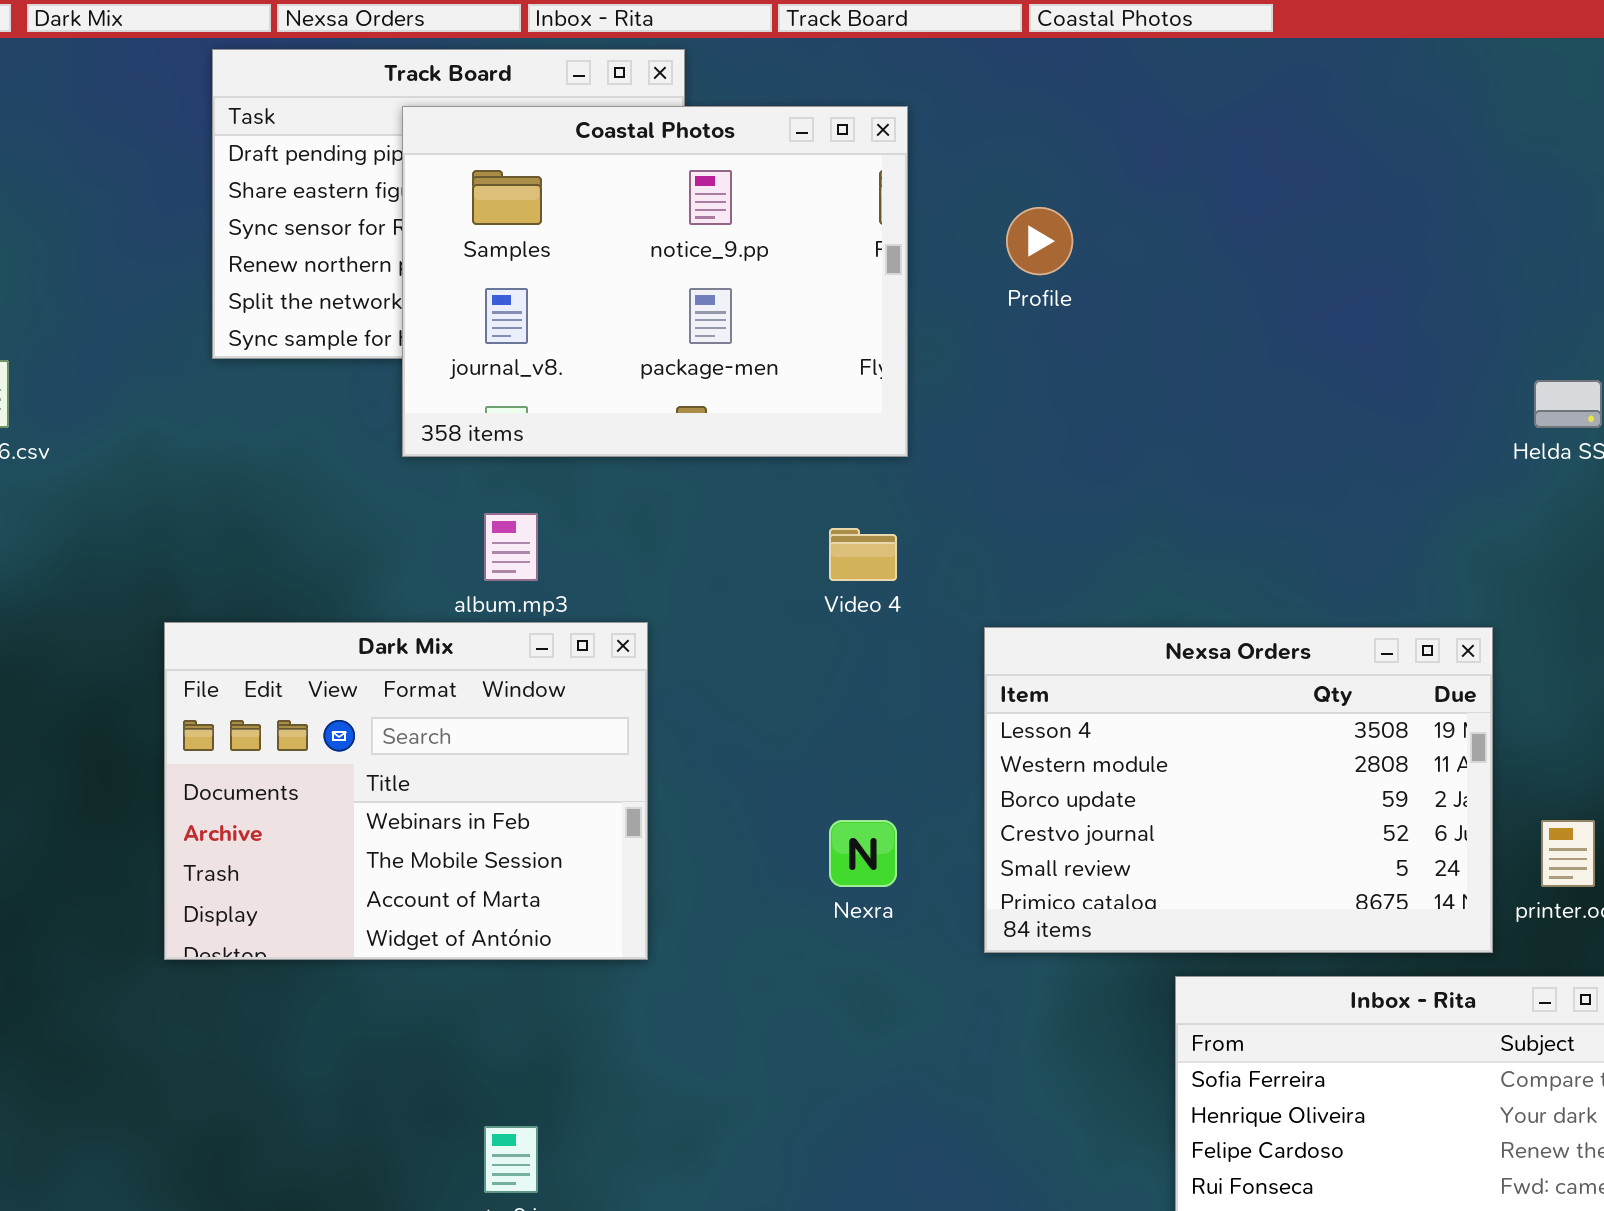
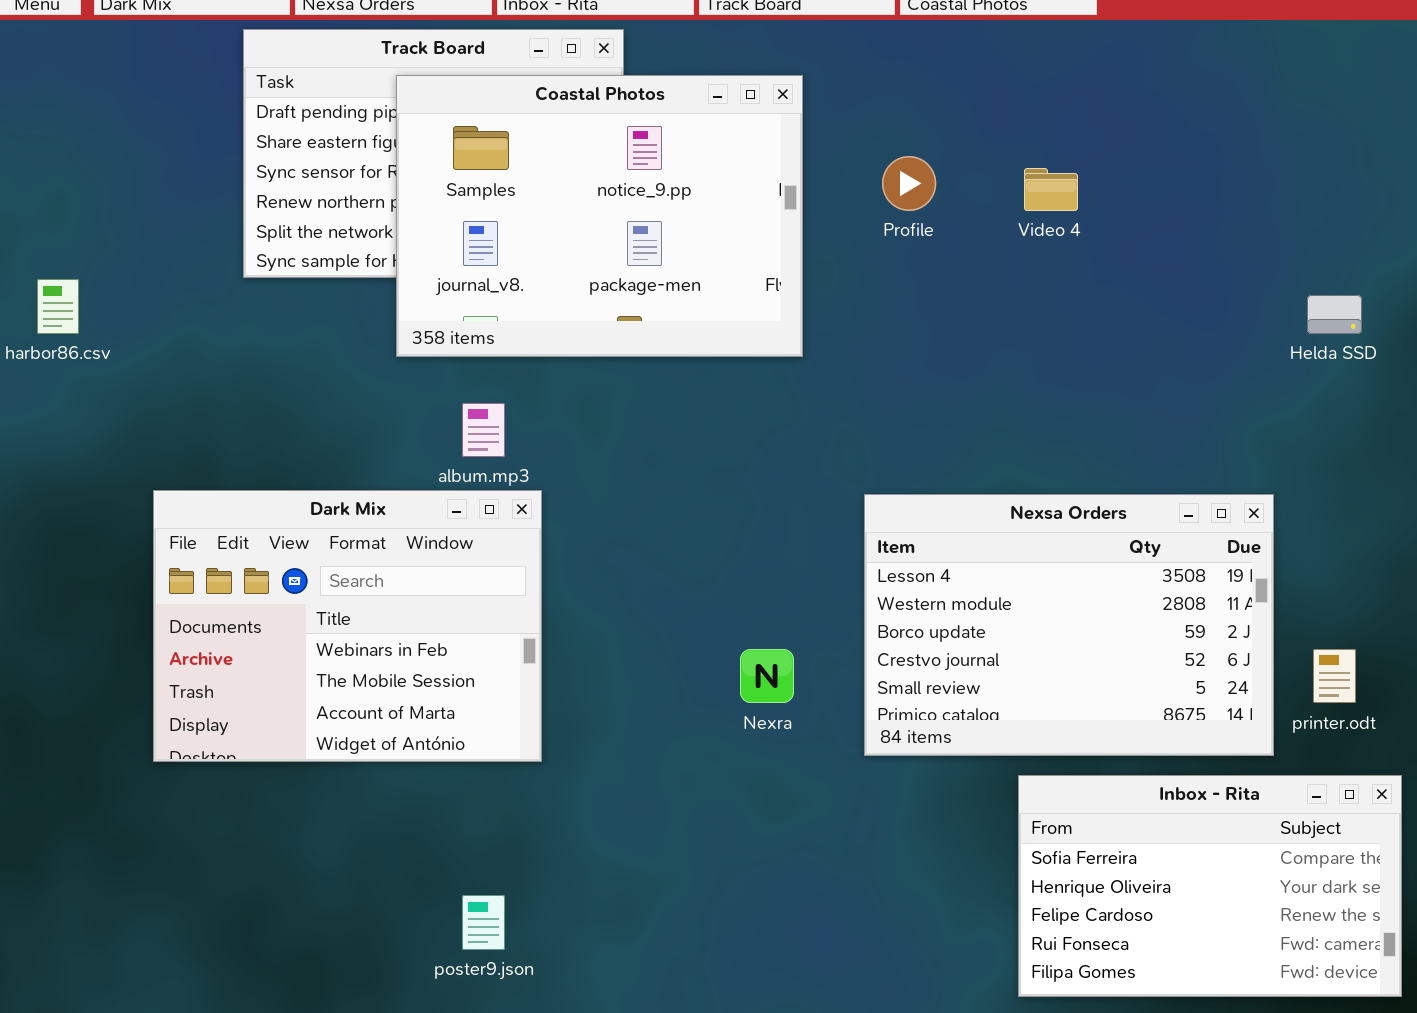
Video 4: [829,528,897,581] -> [1024,168,1078,211], moved
Dark Mix: [164,622,648,960] -> [153,490,542,762], moved

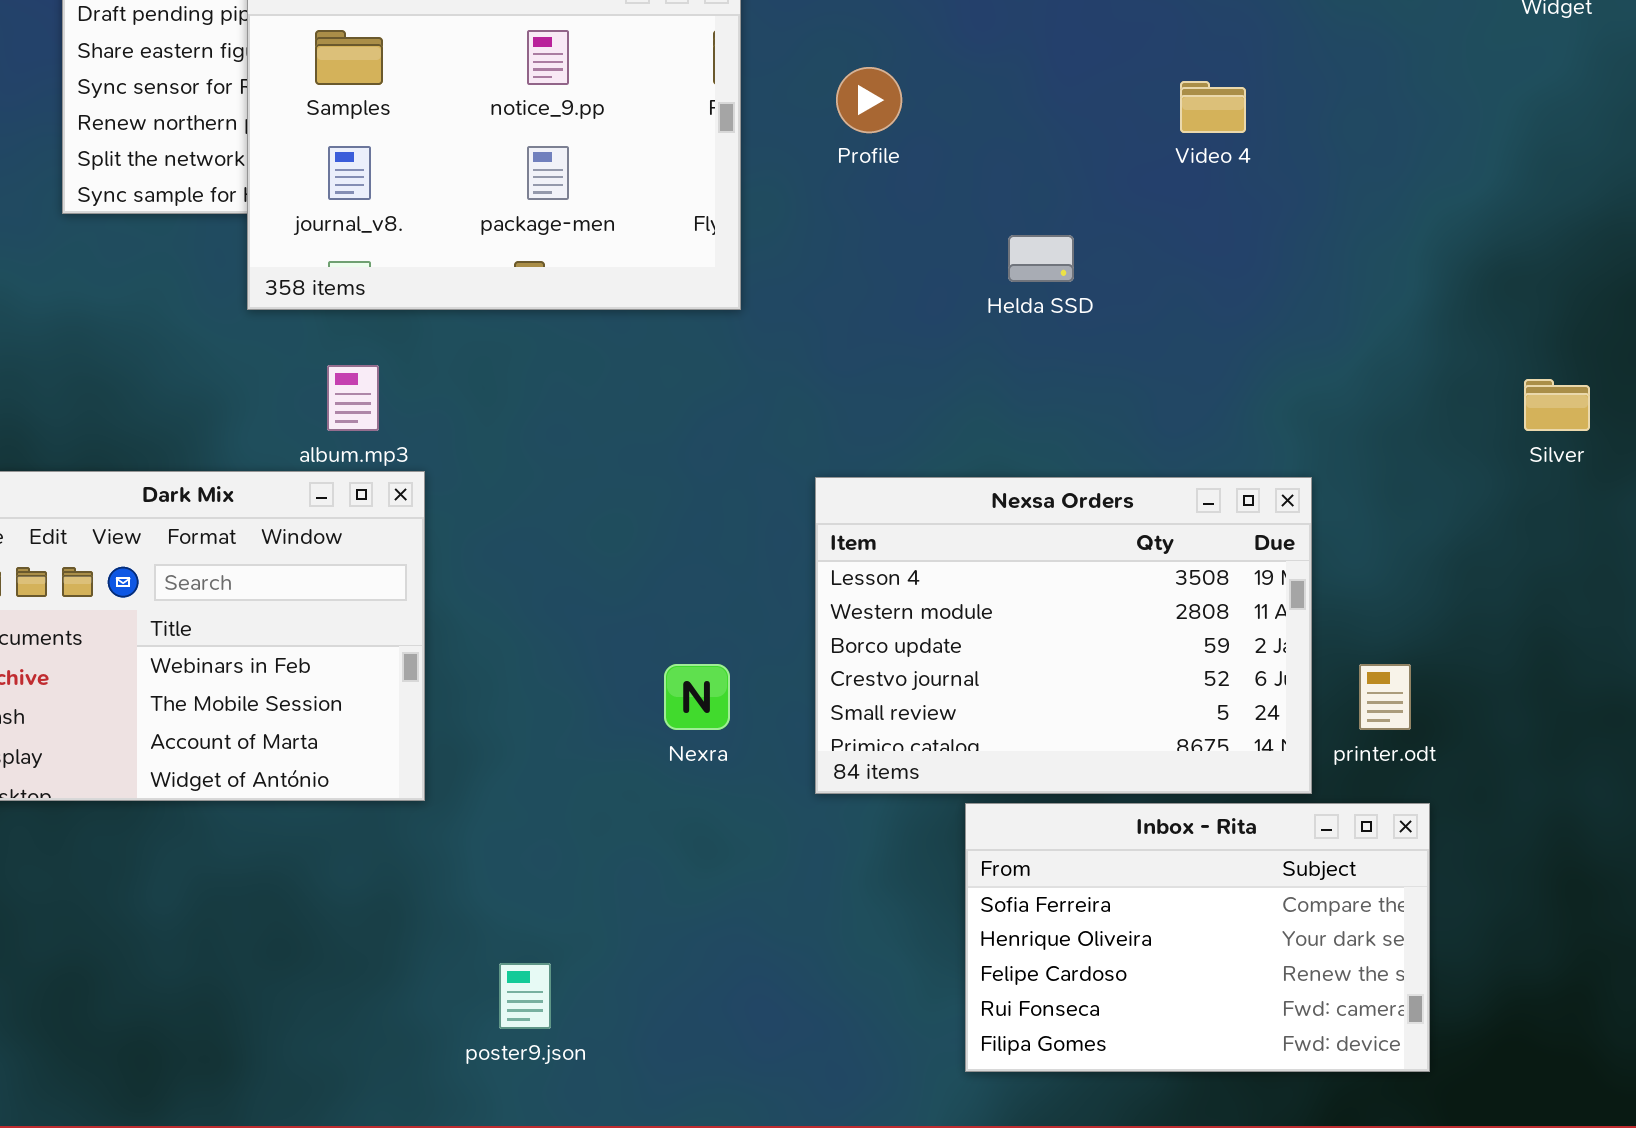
Video 4: [1024,168,1078,211] -> [1180,81,1246,133], moved
Helda SSD: [1307,295,1362,334] -> [1008,235,1074,282], moved
Inbox - Rita: [1018,775,1402,997] -> [965,803,1430,1072], moved
poster9.json: [462,895,505,950] -> [499,963,551,1029], moved

